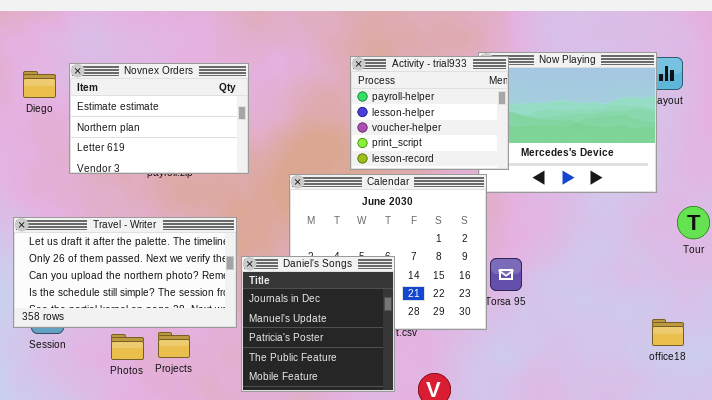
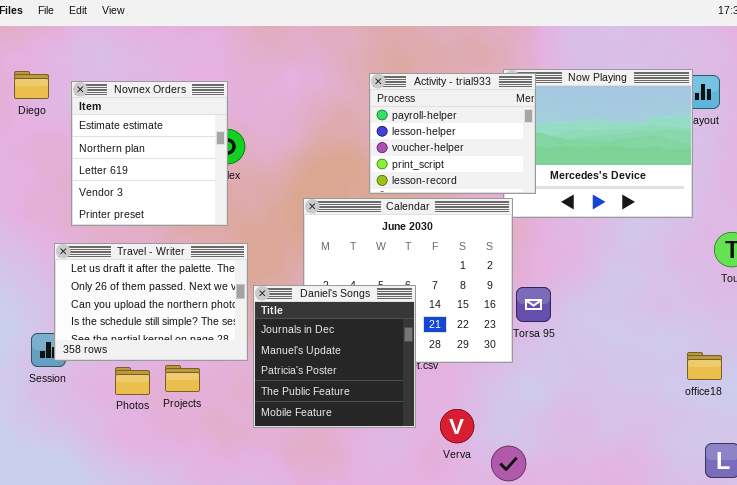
Novnex Orders: [69,63,249,174] -> [71,81,228,226], resized
Diego: [23,71,56,98] -> [14,71,49,99], moved
Travel - Writer: [13,217,237,328] -> [54,243,248,361], resized

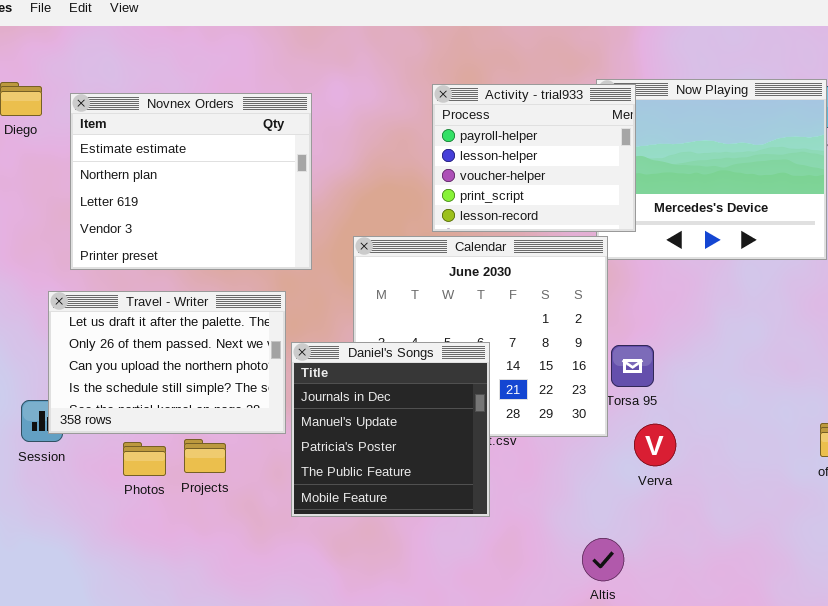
Novnex Orders: [71,81,228,226] -> [70,93,312,270], resized
Verva: [440,409,474,443] -> [634,424,676,466], moved

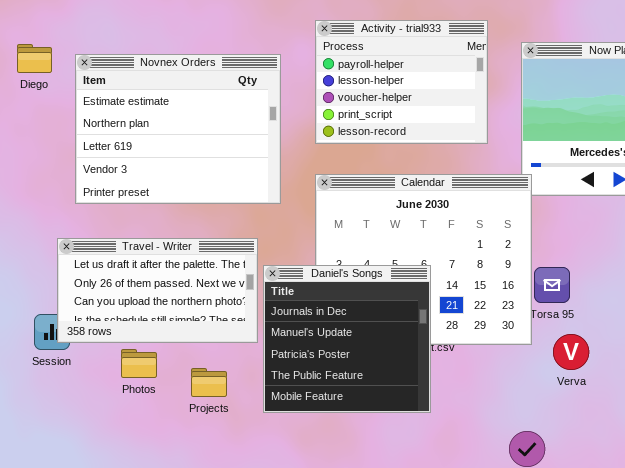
Activity - trial933: [432,84,636,232] -> [315,20,488,144], moved
Travel - Writer: [48,291,286,434] -> [57,238,258,343], resized
Projects: [184,439,226,473] -> [191,368,227,397], moved

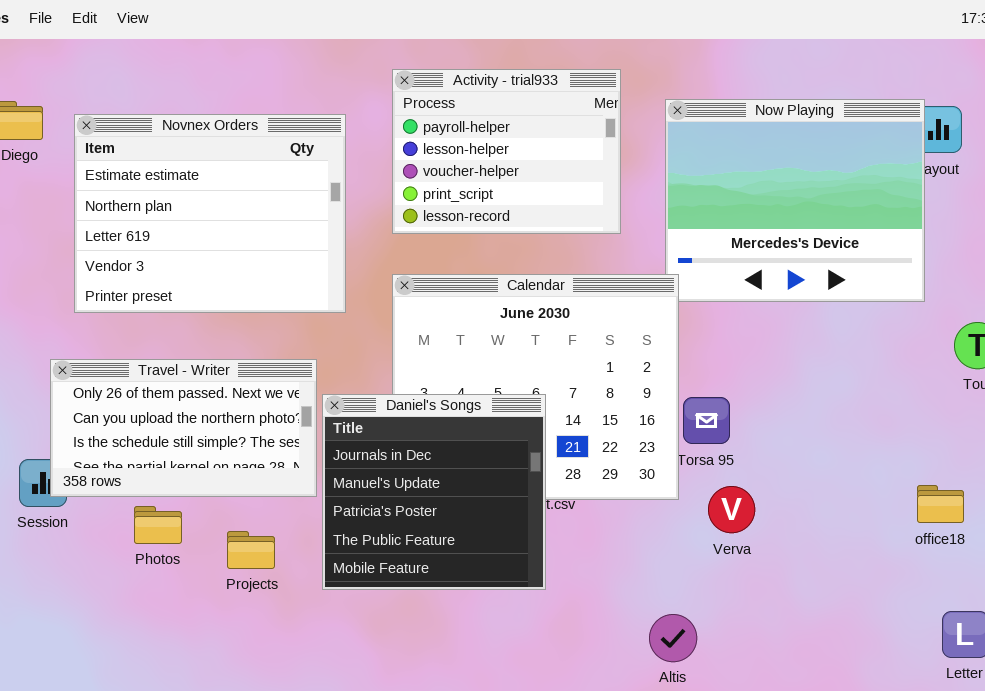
Travel - Writer: [57,238,258,343] -> [50,359,317,497], scrolled down 1 row

